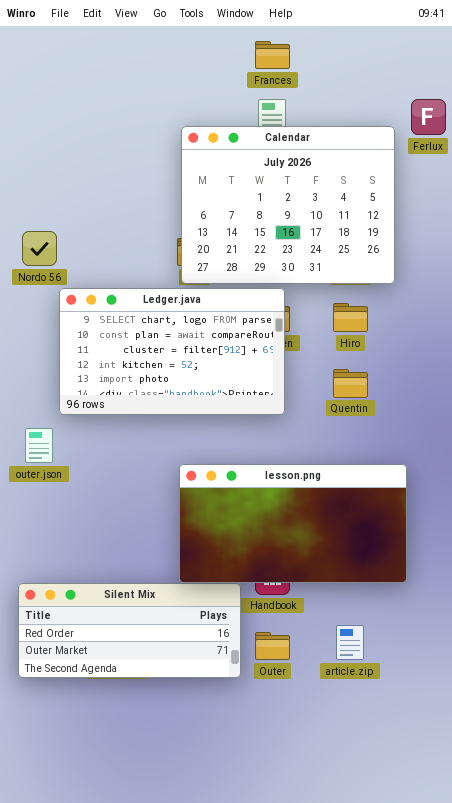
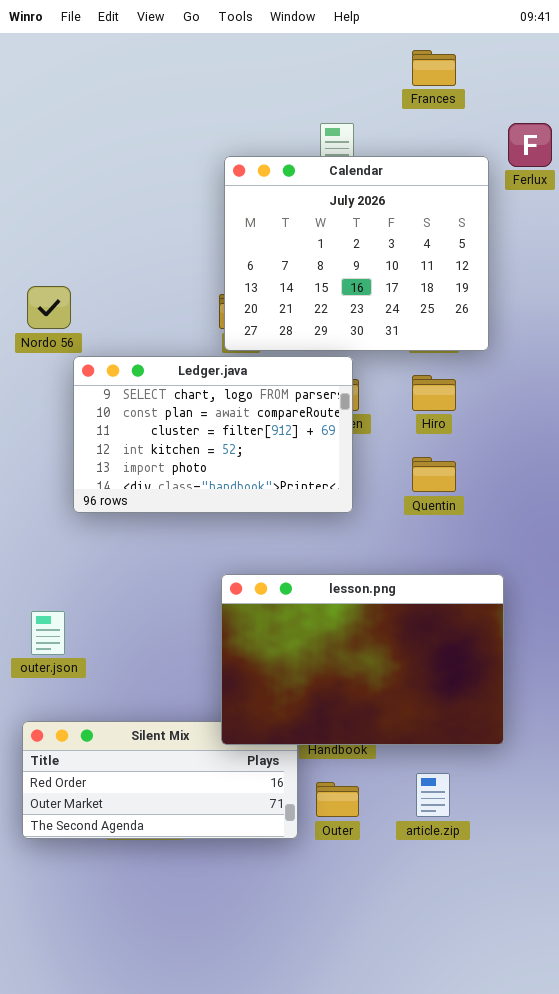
Frances: [255,41,290,69] -> [412,50,456,86], moved
outer.json: [25,428,53,463] -> [31,611,65,655], moved
lesson.png: [179,464,407,583] -> [221,574,504,745], resized

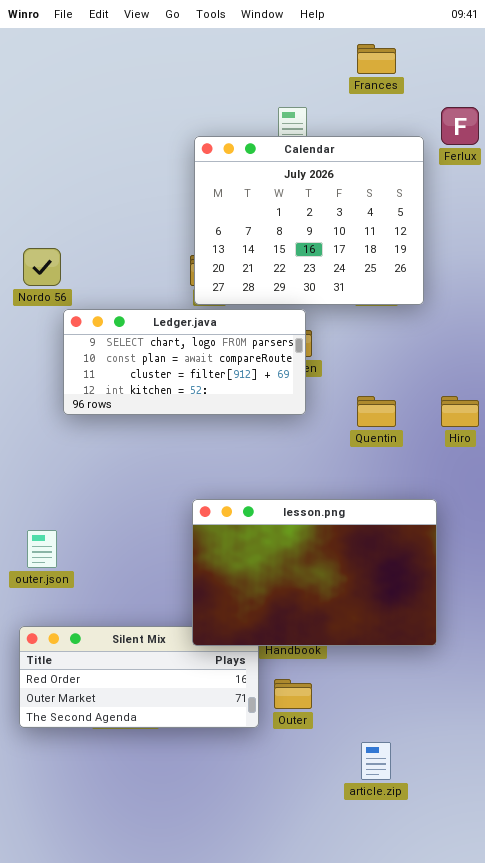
Ledger.java: [73,356,353,513] -> [63,309,306,415], resized
Hiro: [412,375,456,411] -> [441,396,479,427], moved
article.zip: [416,773,450,817] -> [361,742,391,780], moved

